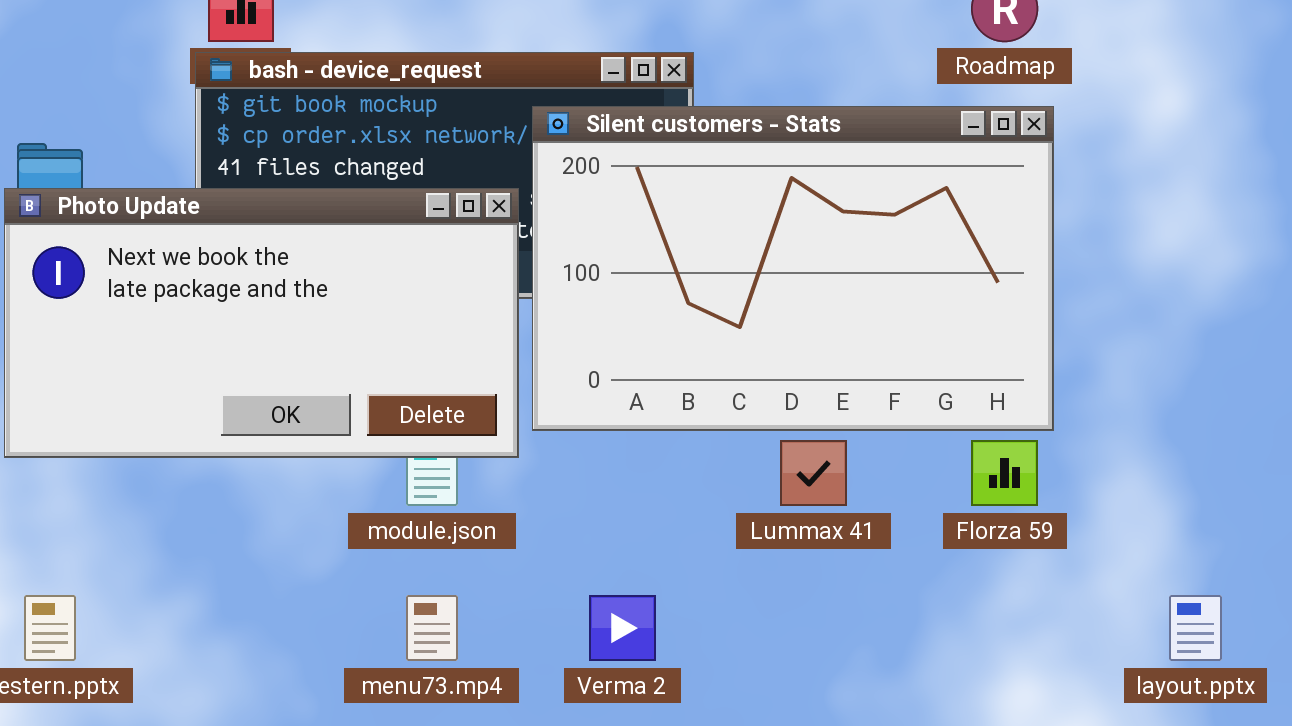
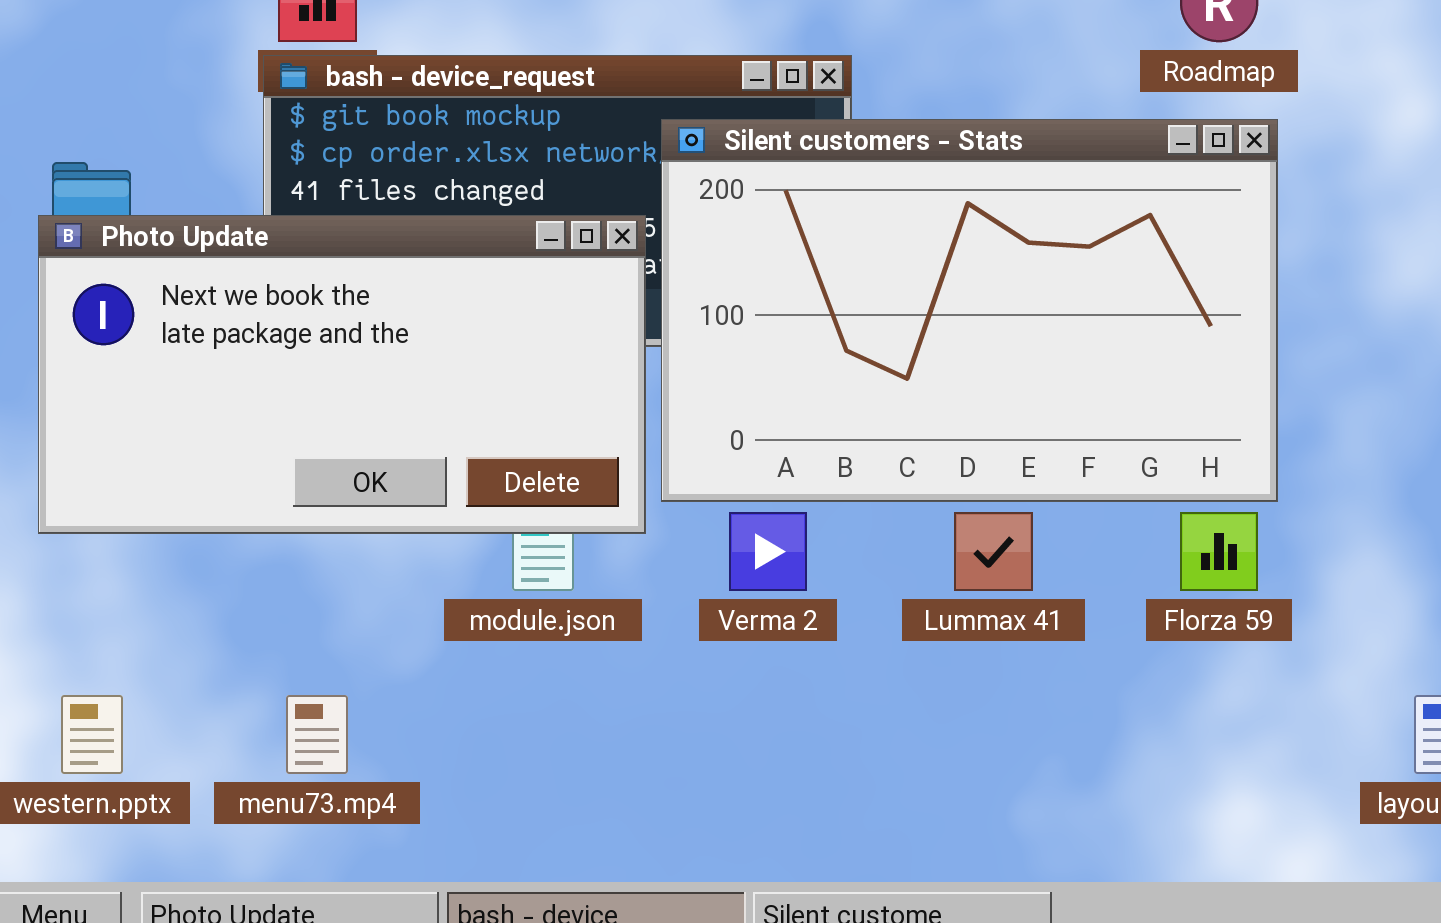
menu73.mp4: [406,595,458,661] -> [286,695,348,774], moved
Verma 2: [589,595,656,661] -> [729,512,807,591], moved

